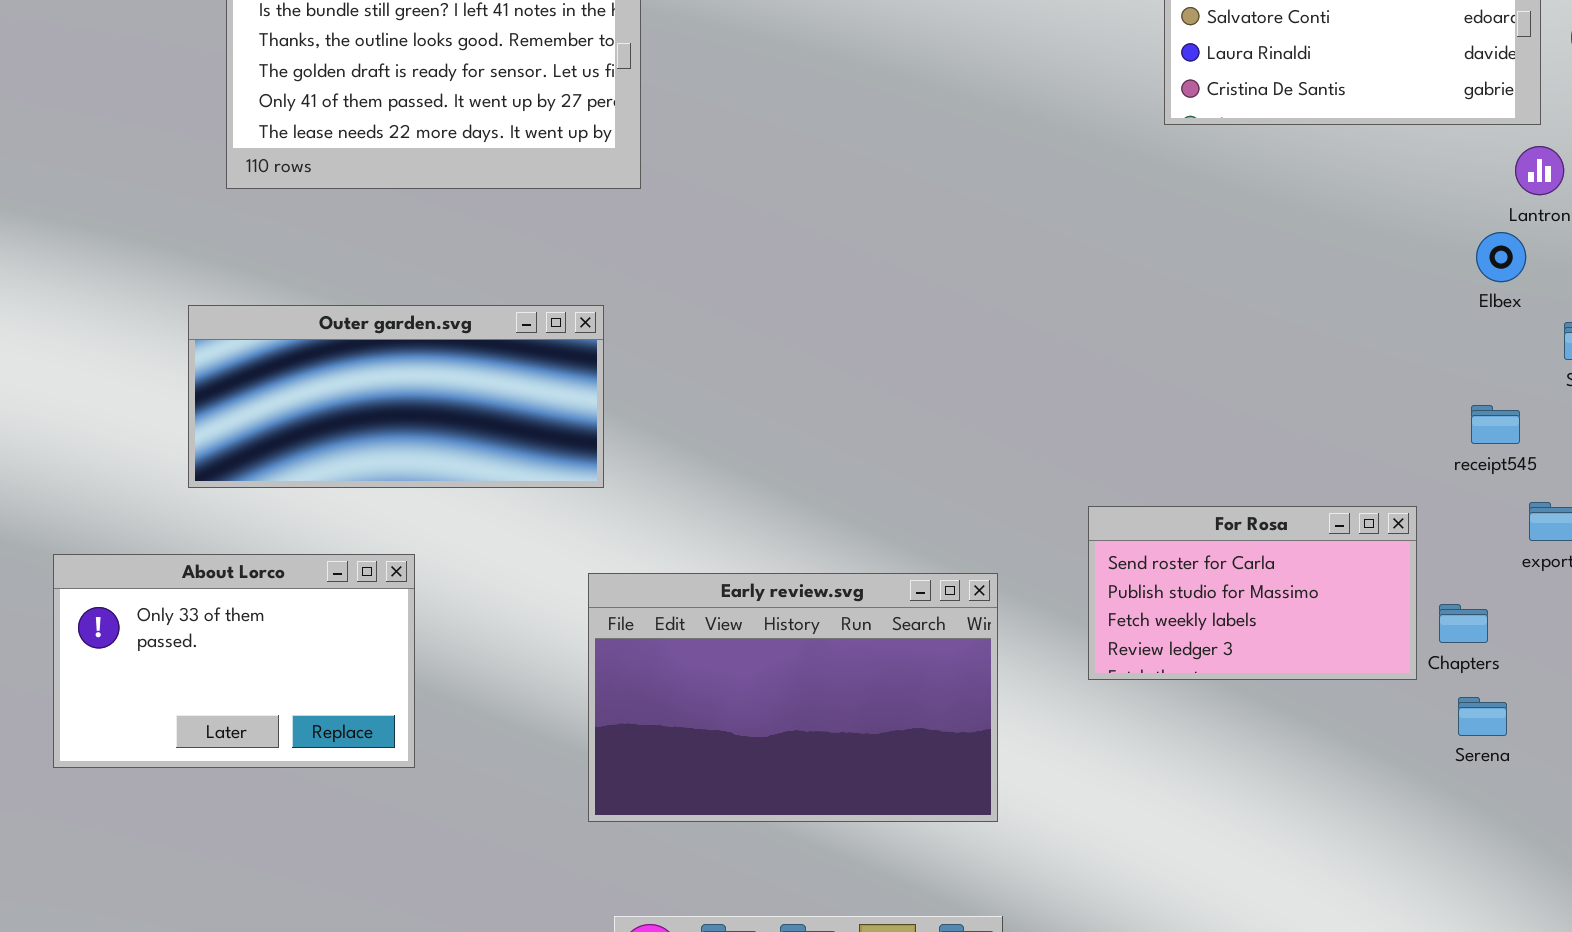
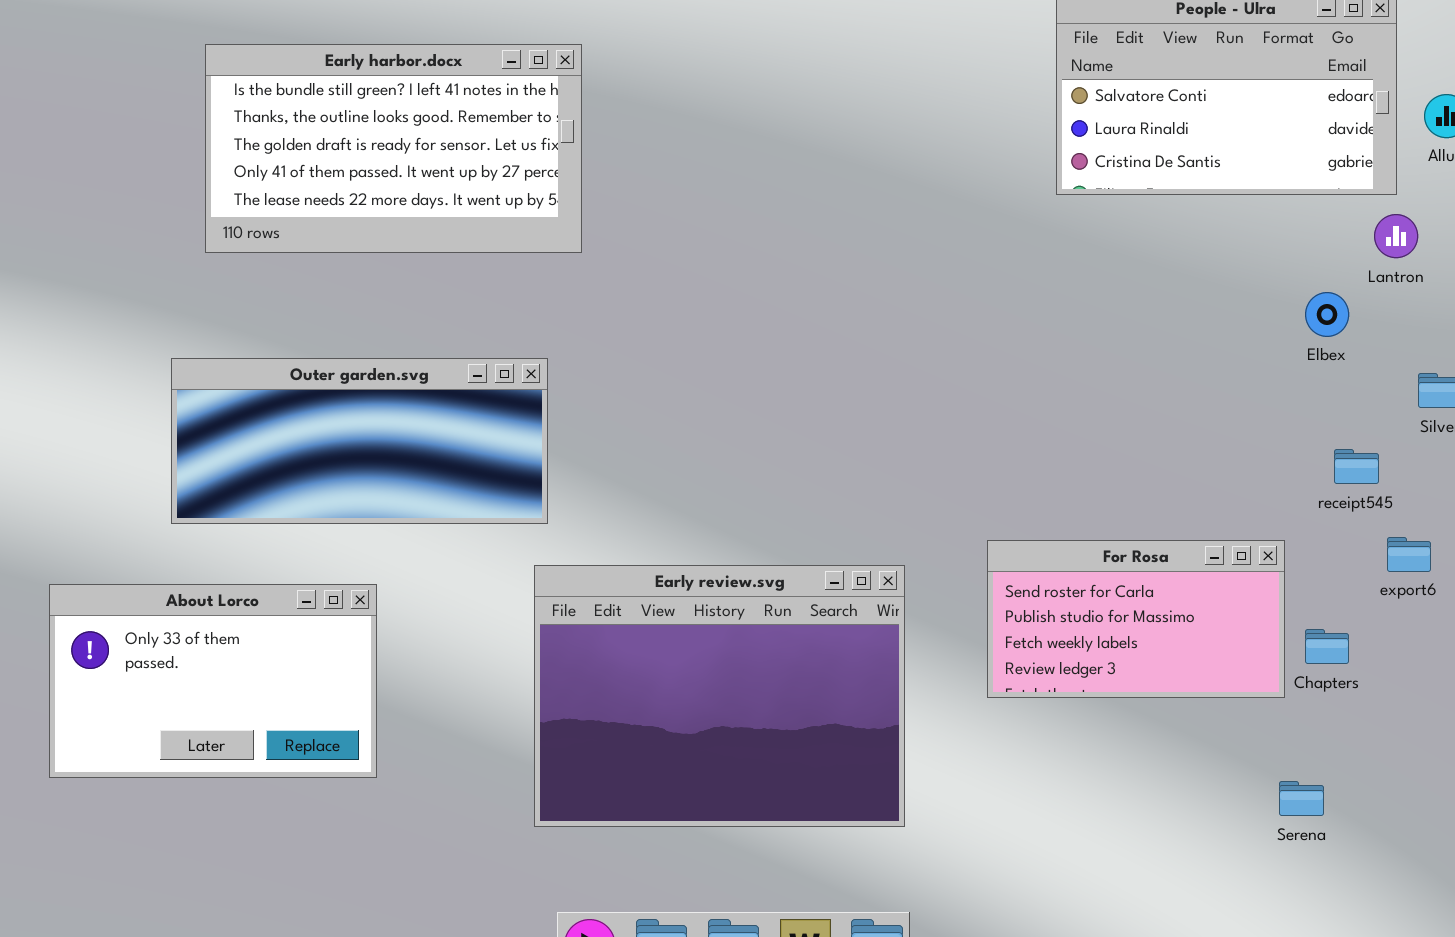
Elbex: [1476,232,1526,282] -> [1305,292,1349,337], moved
Early review.svg: [588,573,998,822] -> [534,565,905,827], resized
Serena: [1458,697,1507,736] -> [1279,781,1324,816], moved

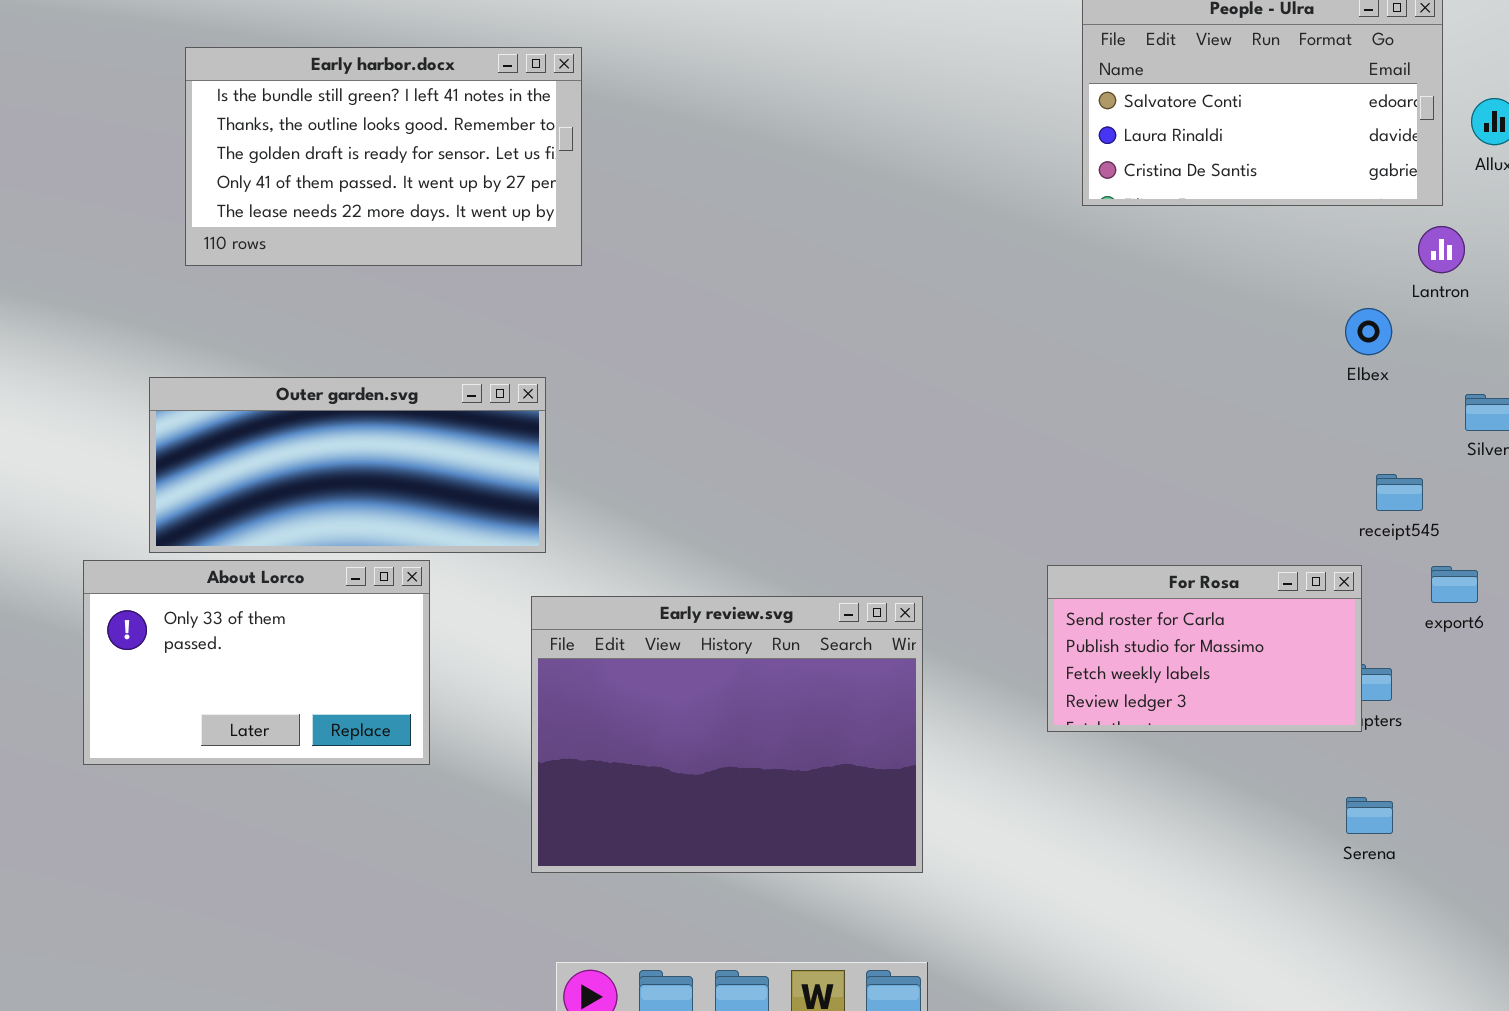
For Rosa: [987,540,1285,698] -> [1047,565,1362,732], moved
About Lorco: [49,584,377,778] -> [83,560,430,765], moved
Serena: [1279,781,1324,816] -> [1346,797,1393,834], moved

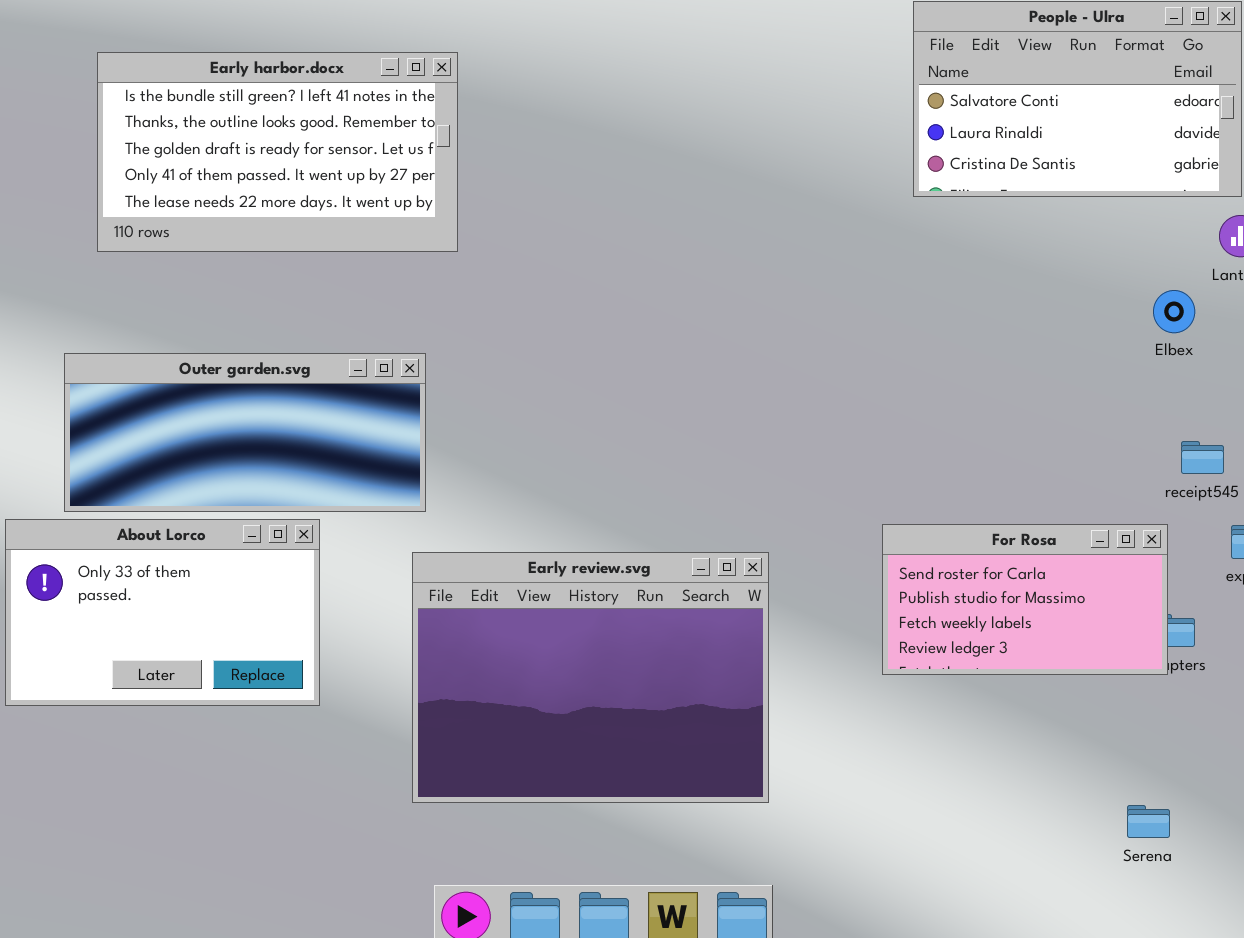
Serena: [1346,797,1393,834] -> [1127,805,1170,838], moved

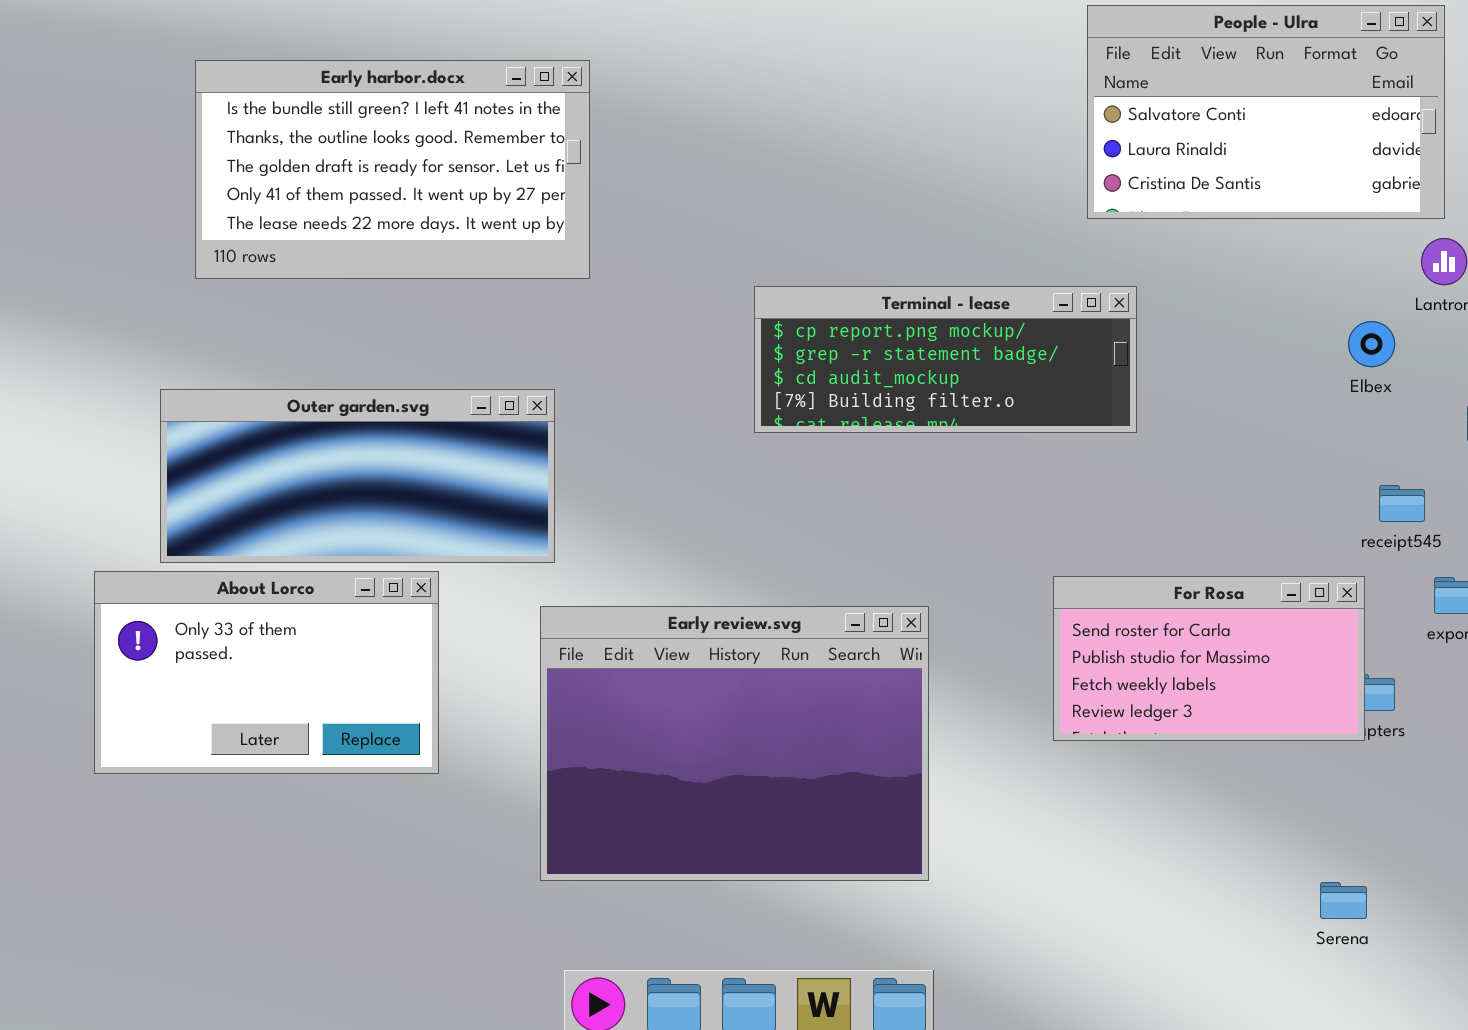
Terminal - lease: none -> [754,286,1137,433], opened

